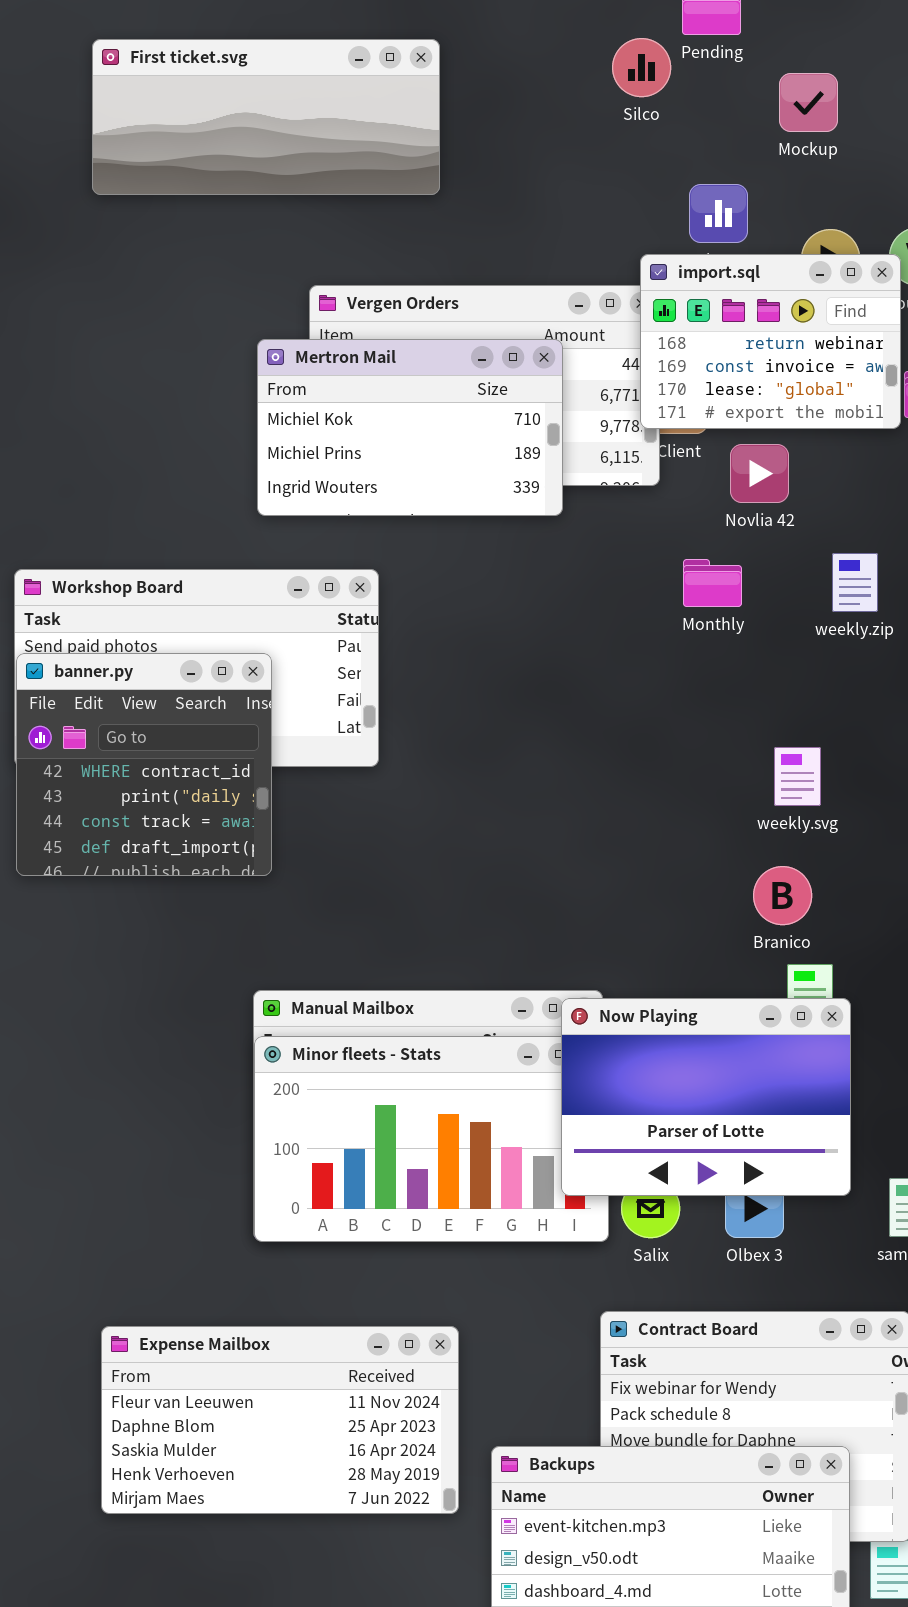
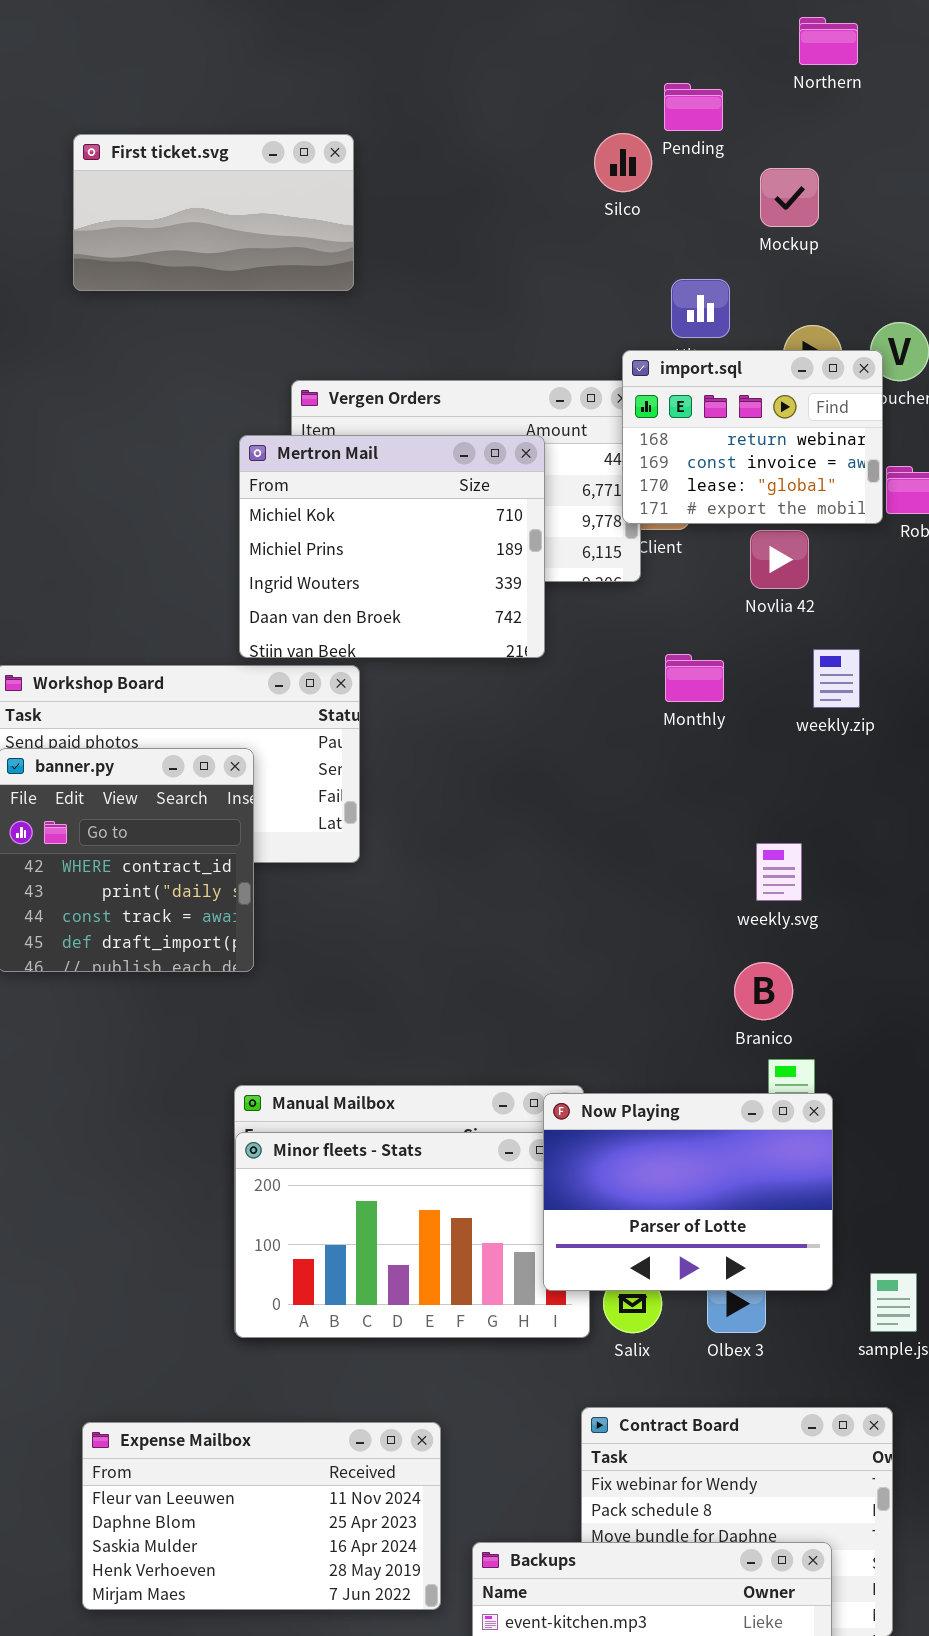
First ticket.svg: [92,39,440,195] -> [73,134,354,291], resized
Mertron Mail: [257,339,563,516] -> [239,435,545,658], resized
Novlia 42: [730,444,789,503] -> [750,530,809,589], moved

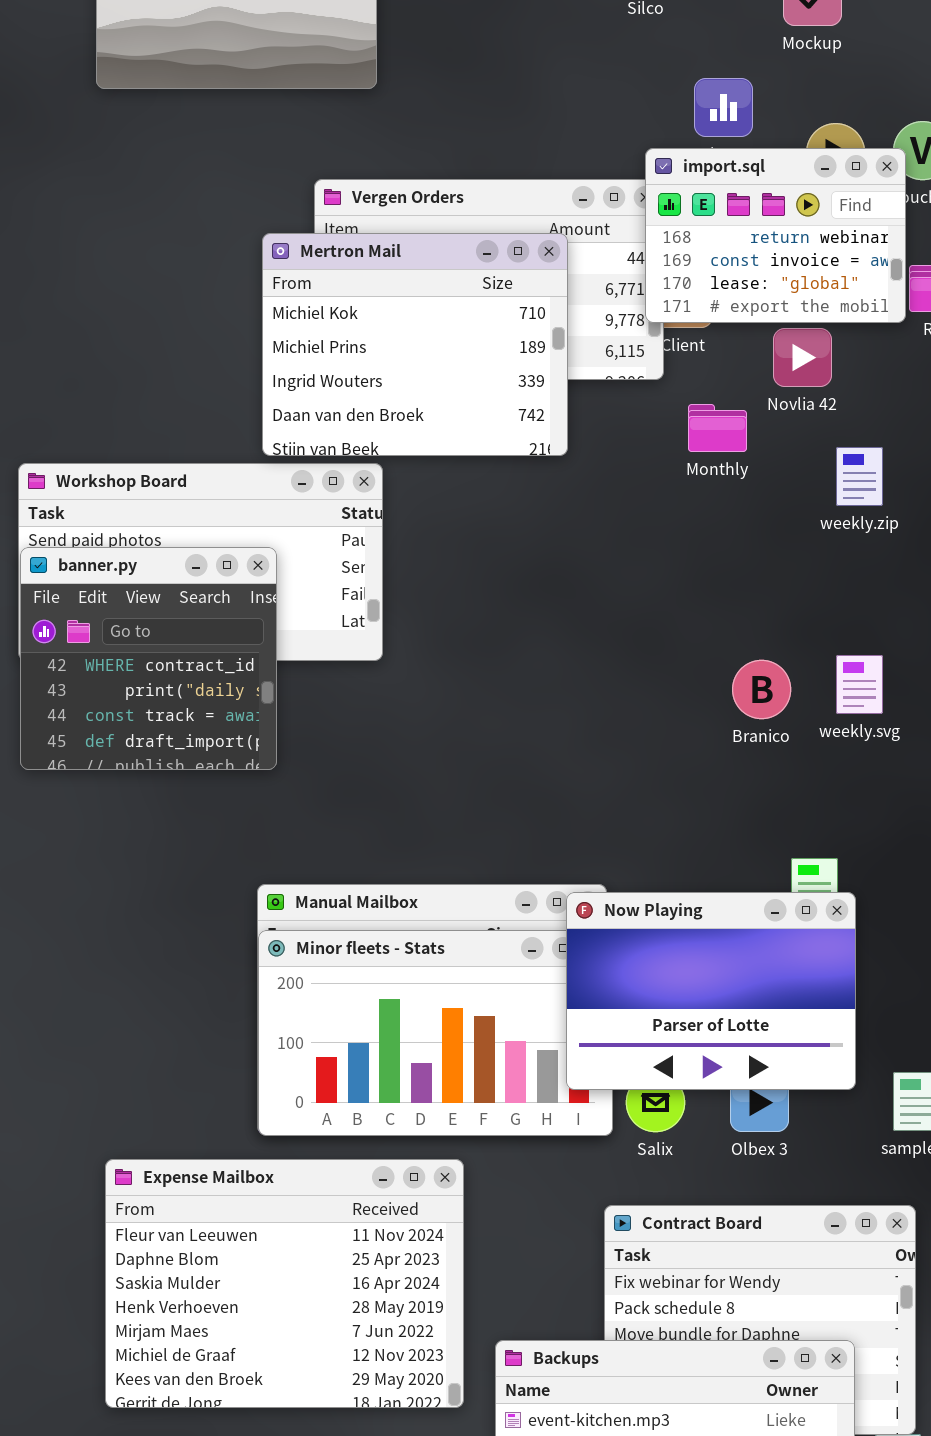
Monthly: [665,654,724,702] -> [688,404,747,452], moved
weekly.svg: [756,843,802,901] -> [836,655,883,714], moved
Branico: [734,962,793,1020] -> [732,660,791,719], moved
Expense Mailbox: [82,1422,441,1610] -> [105,1159,464,1408], resized

